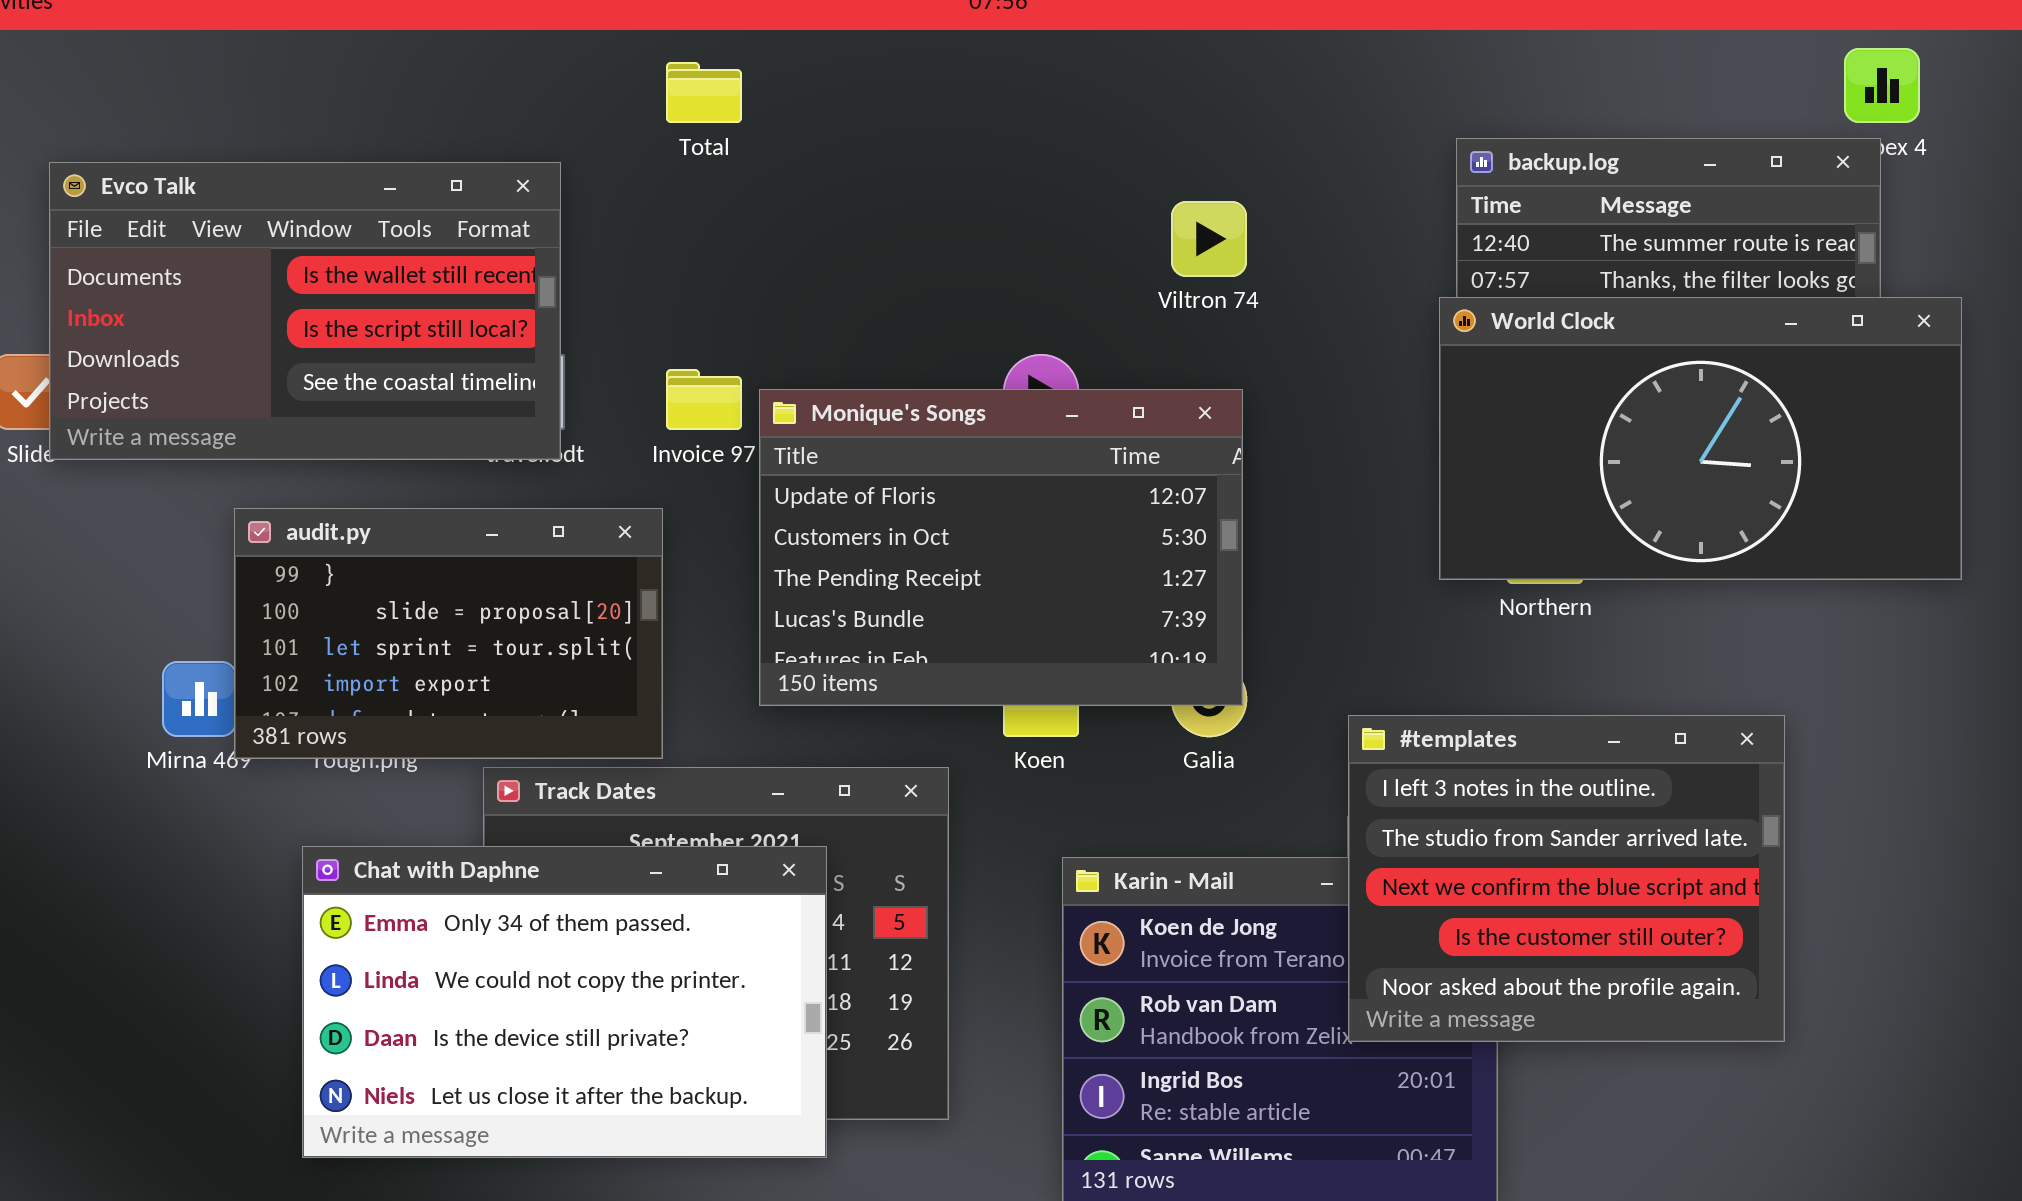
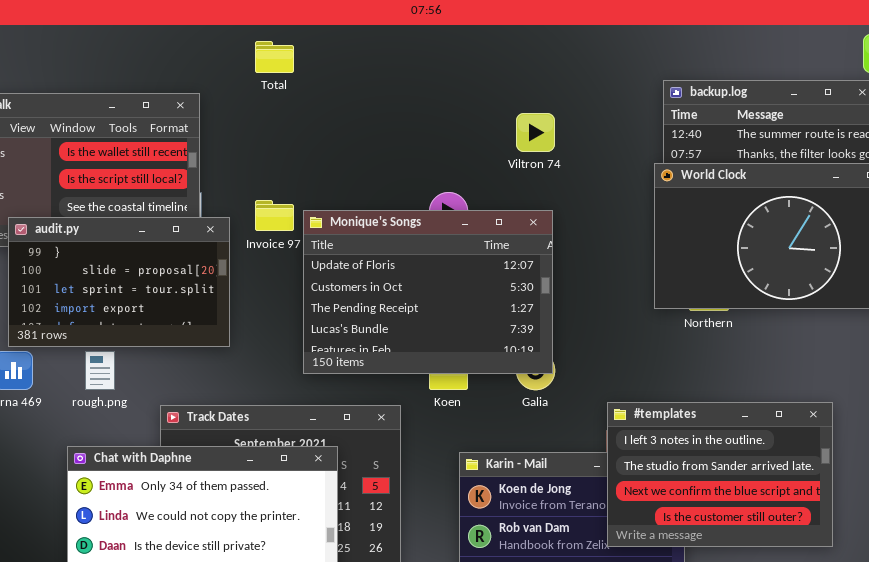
audit.py: [234,508,663,759] -> [8,217,230,347], moved
#templates: [1348,715,1785,1042] -> [607,402,833,547], resized

